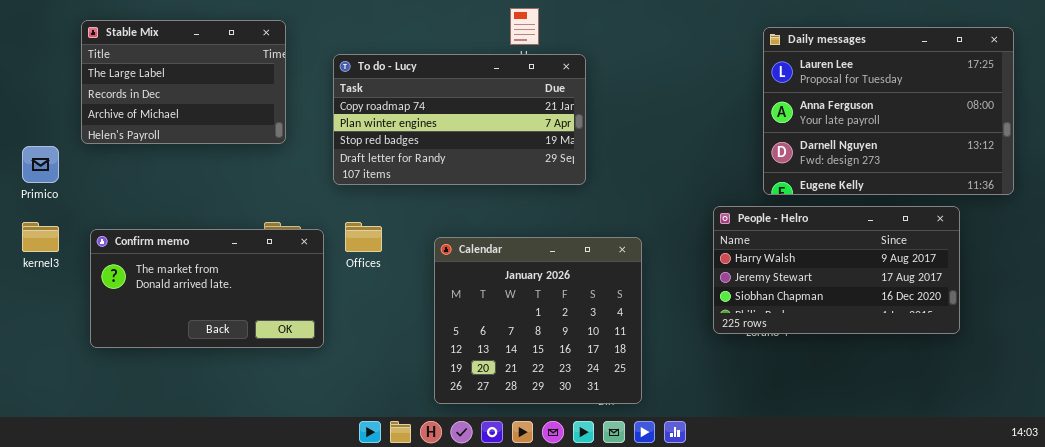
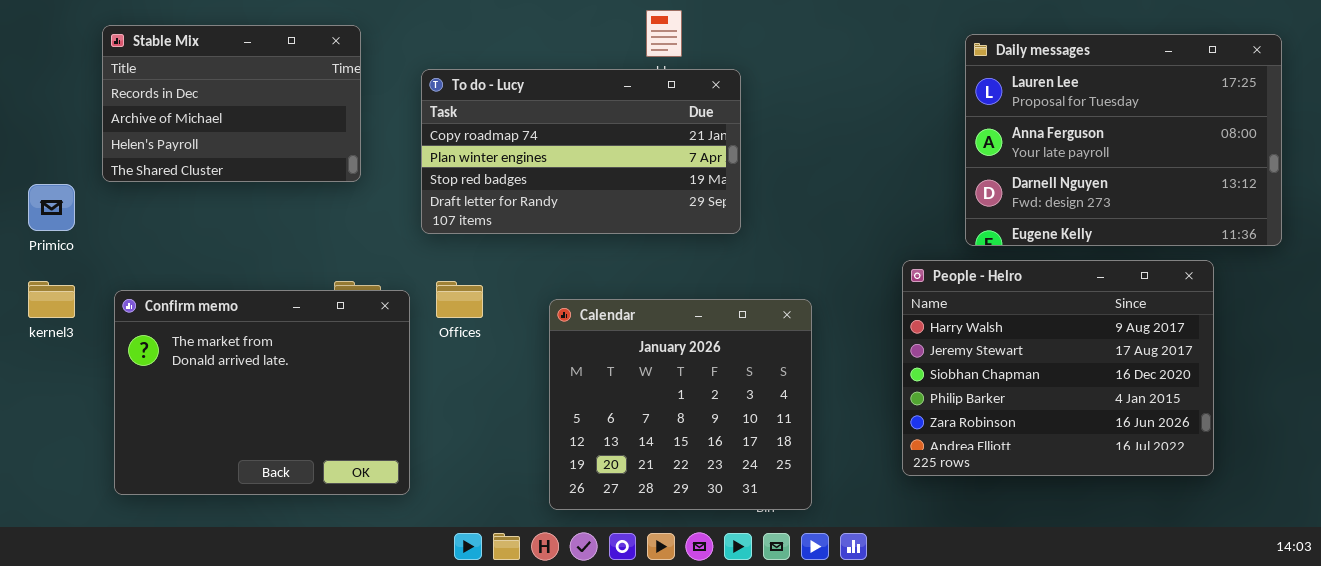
Stable Mix: [81,20,286,144] -> [102,25,361,182], scrolled down 1 row
People - Helro: [713,206,960,334] -> [902,260,1214,476], resized
Confirm memo: [90,229,324,348] -> [114,290,410,495], resized

